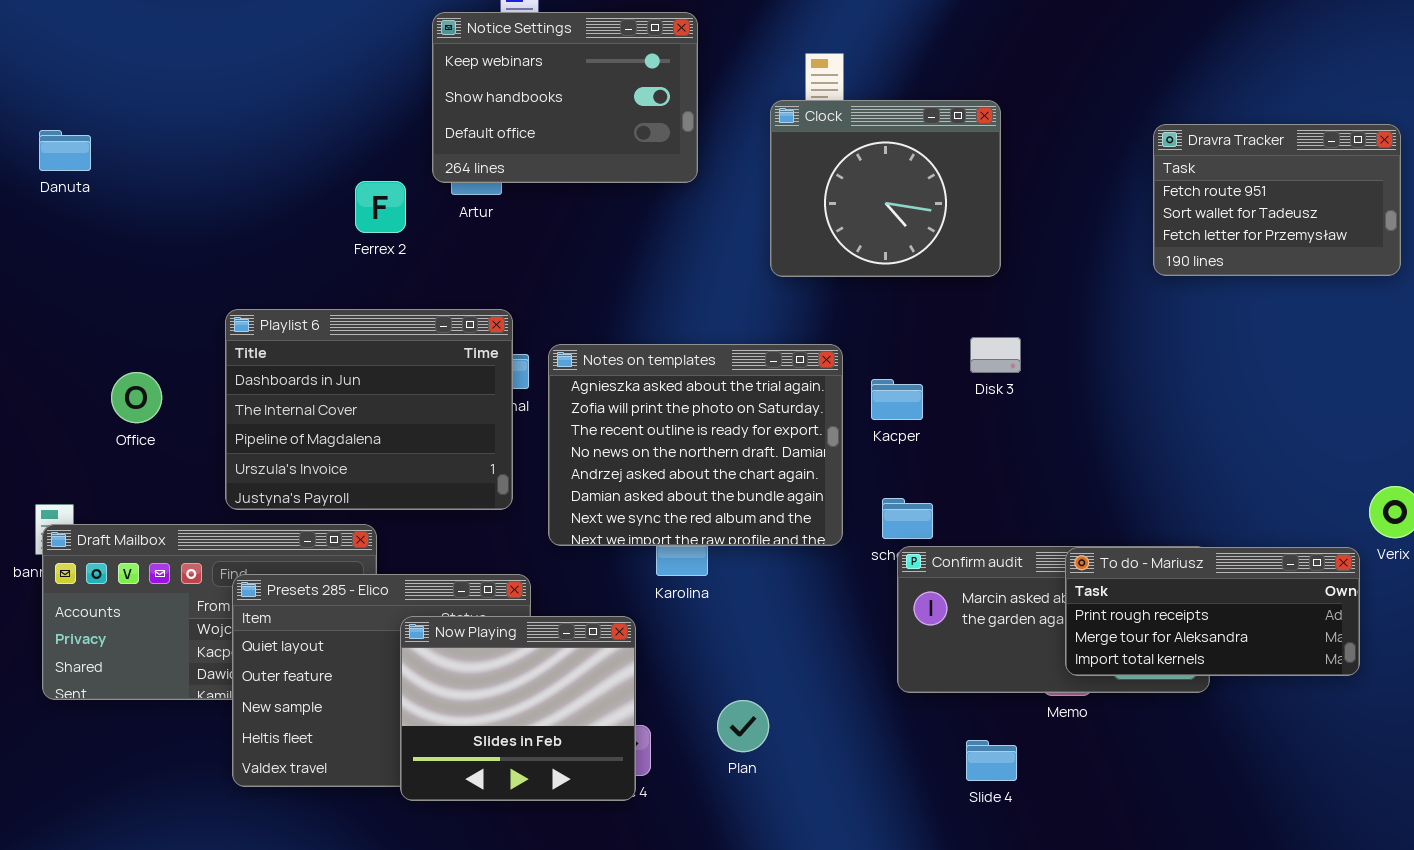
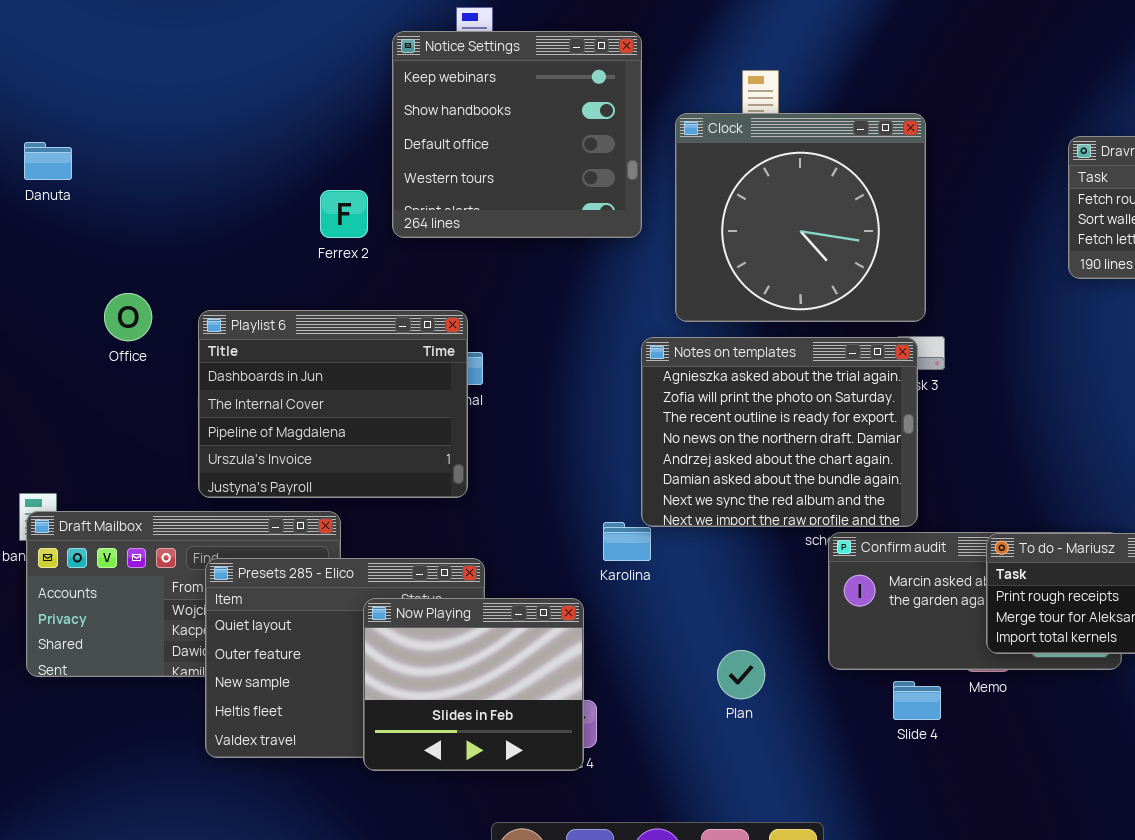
Notice Settings: [432,12,698,183] -> [392,31,642,238], resized
Clock: [770,100,1001,277] -> [675,113,926,322], resized
Notes on templates: [548,344,843,546] -> [641,337,918,527], moved
Office: [111,372,162,423] -> [104,293,152,341], moved
Plan: [717,700,769,752] -> [717,650,765,699], moved
Slide 4: [966,740,1017,781] -> [893,681,941,720], moved

